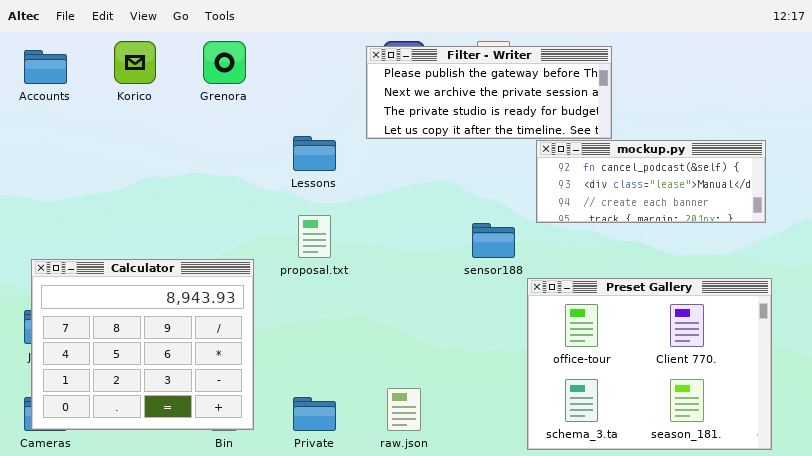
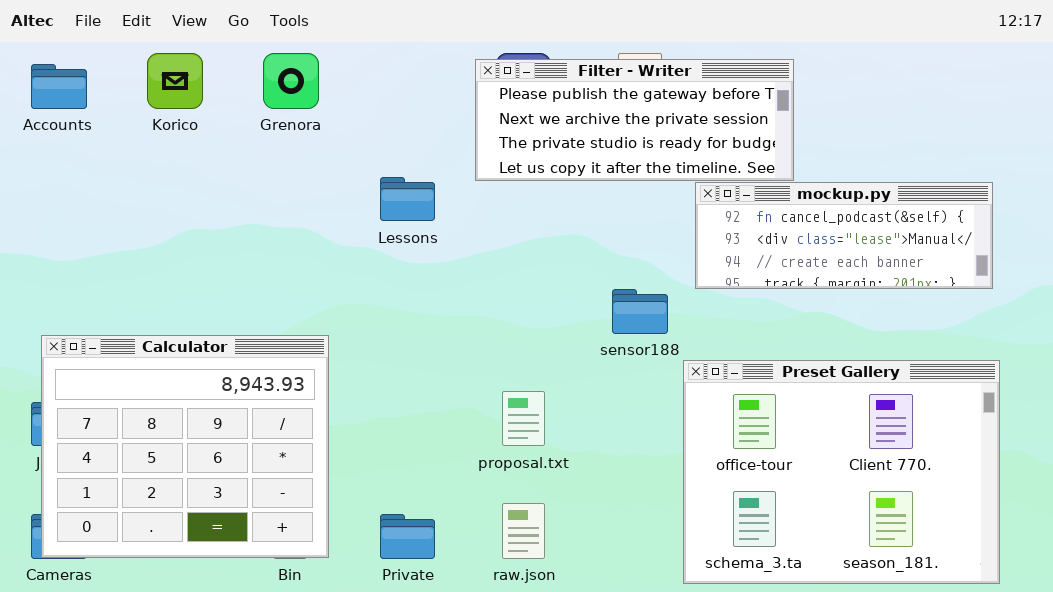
proposal.txt: [298,215,331,258] -> [502,391,545,446], moved

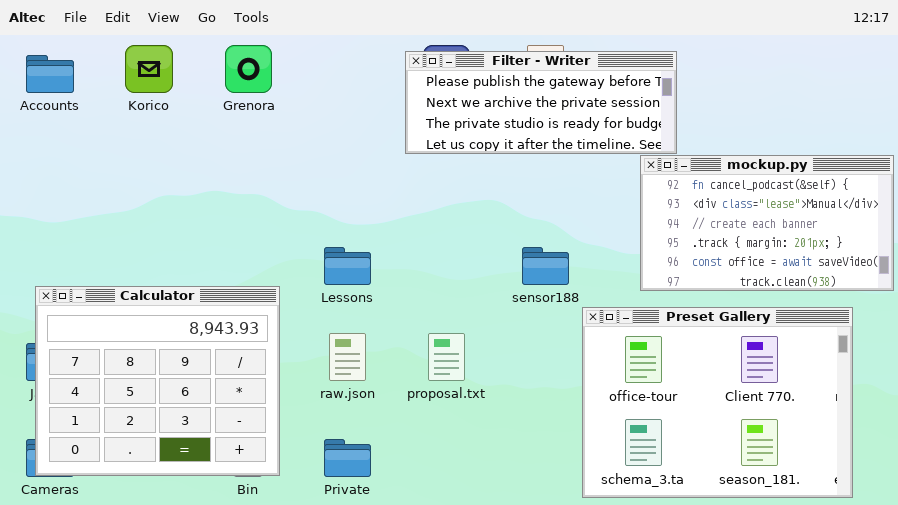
Lessons: [380,177,435,221] -> [324,247,371,285], moved
mockup.py: [695,182,993,289] -> [640,155,894,291], moved, resized
raw.json: [502,503,545,559] -> [329,333,366,381], moved

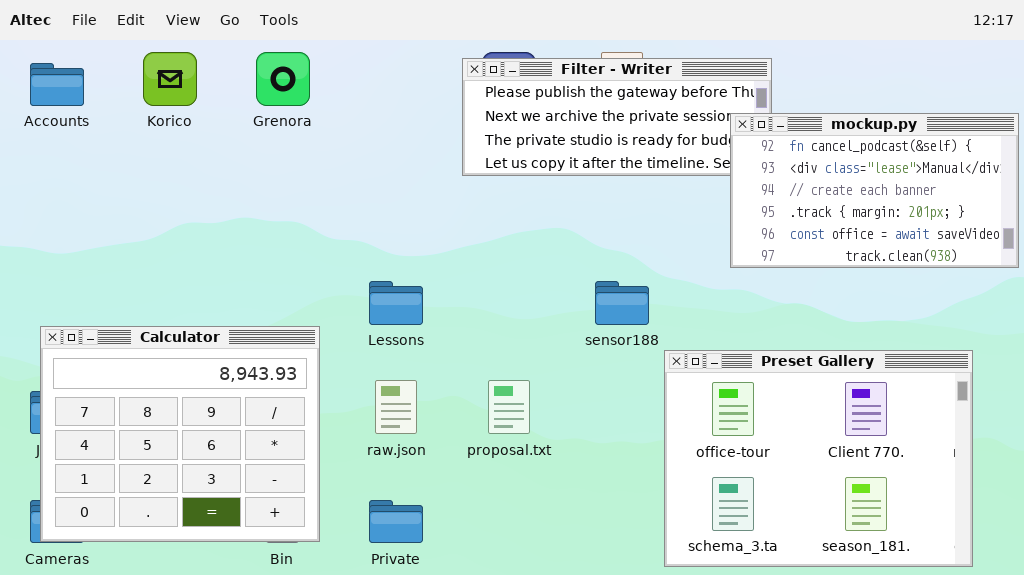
mockup.py: [640,155,894,291] -> [730,113,1019,268], moved

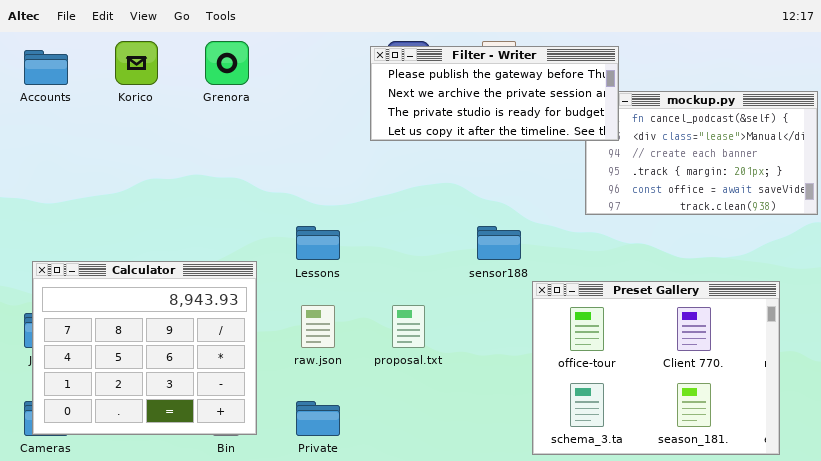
Filter - Writer: [462,58,772,176] -> [370,46,619,141], raised

